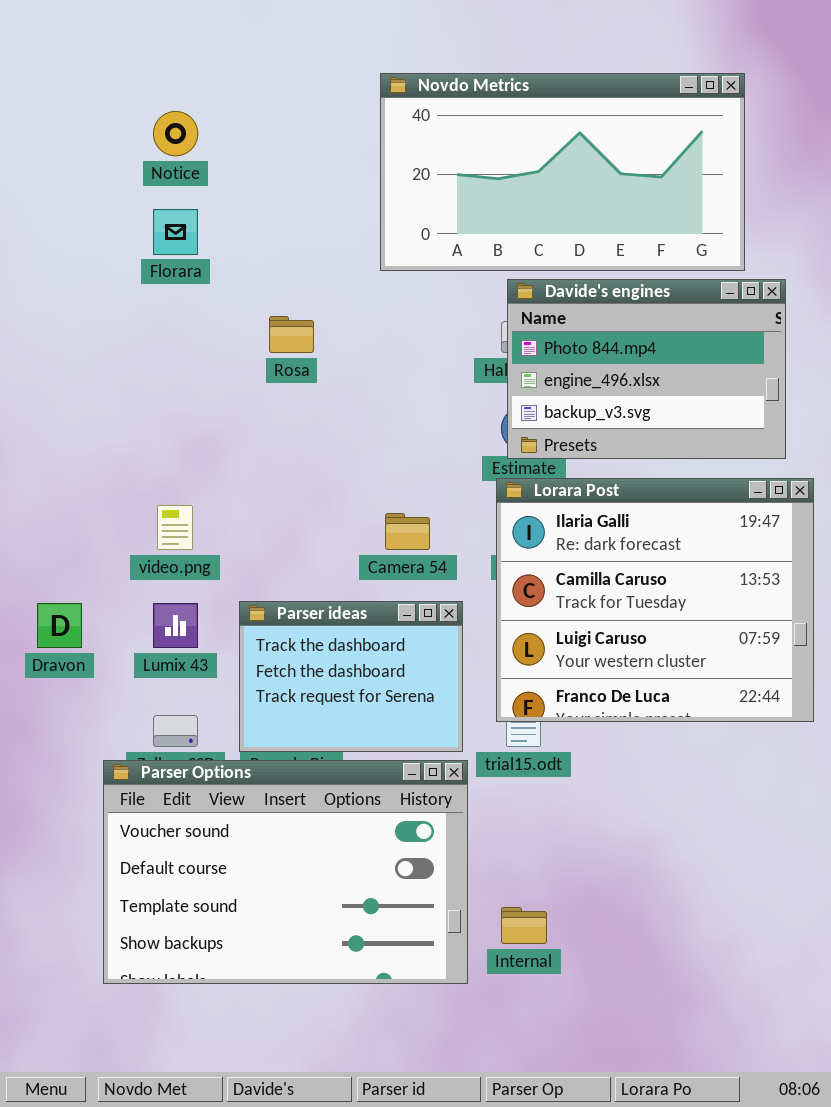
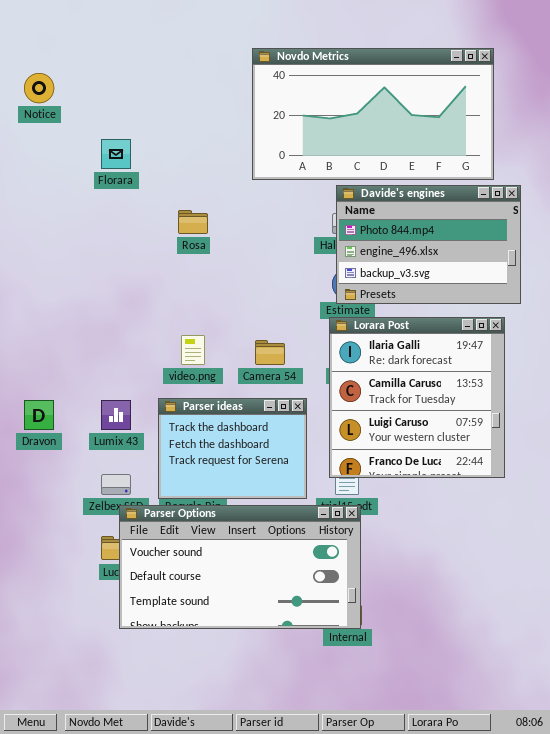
Notice: [153,111,198,156] -> [24,73,54,103], moved
Lorara Post: [496,478,814,722] -> [329,317,505,478], resized
video.png: [157,505,193,550] -> [181,335,205,365], moved
Parser Options: [103,760,468,984] -> [119,505,361,629], moved, resized

